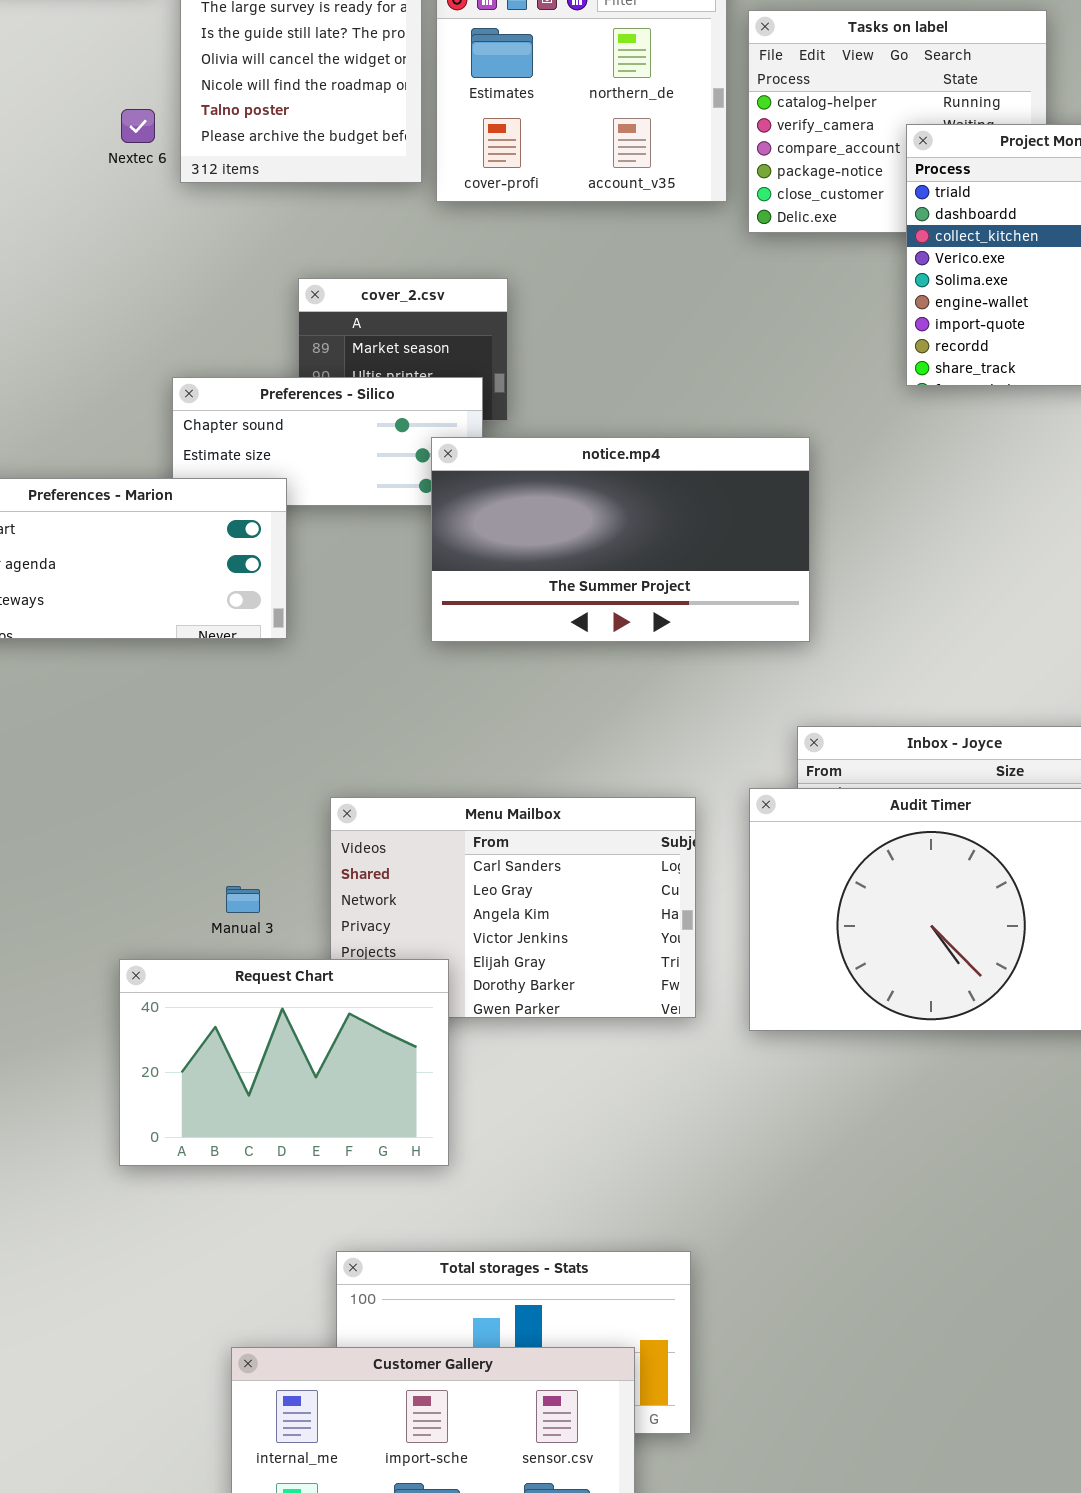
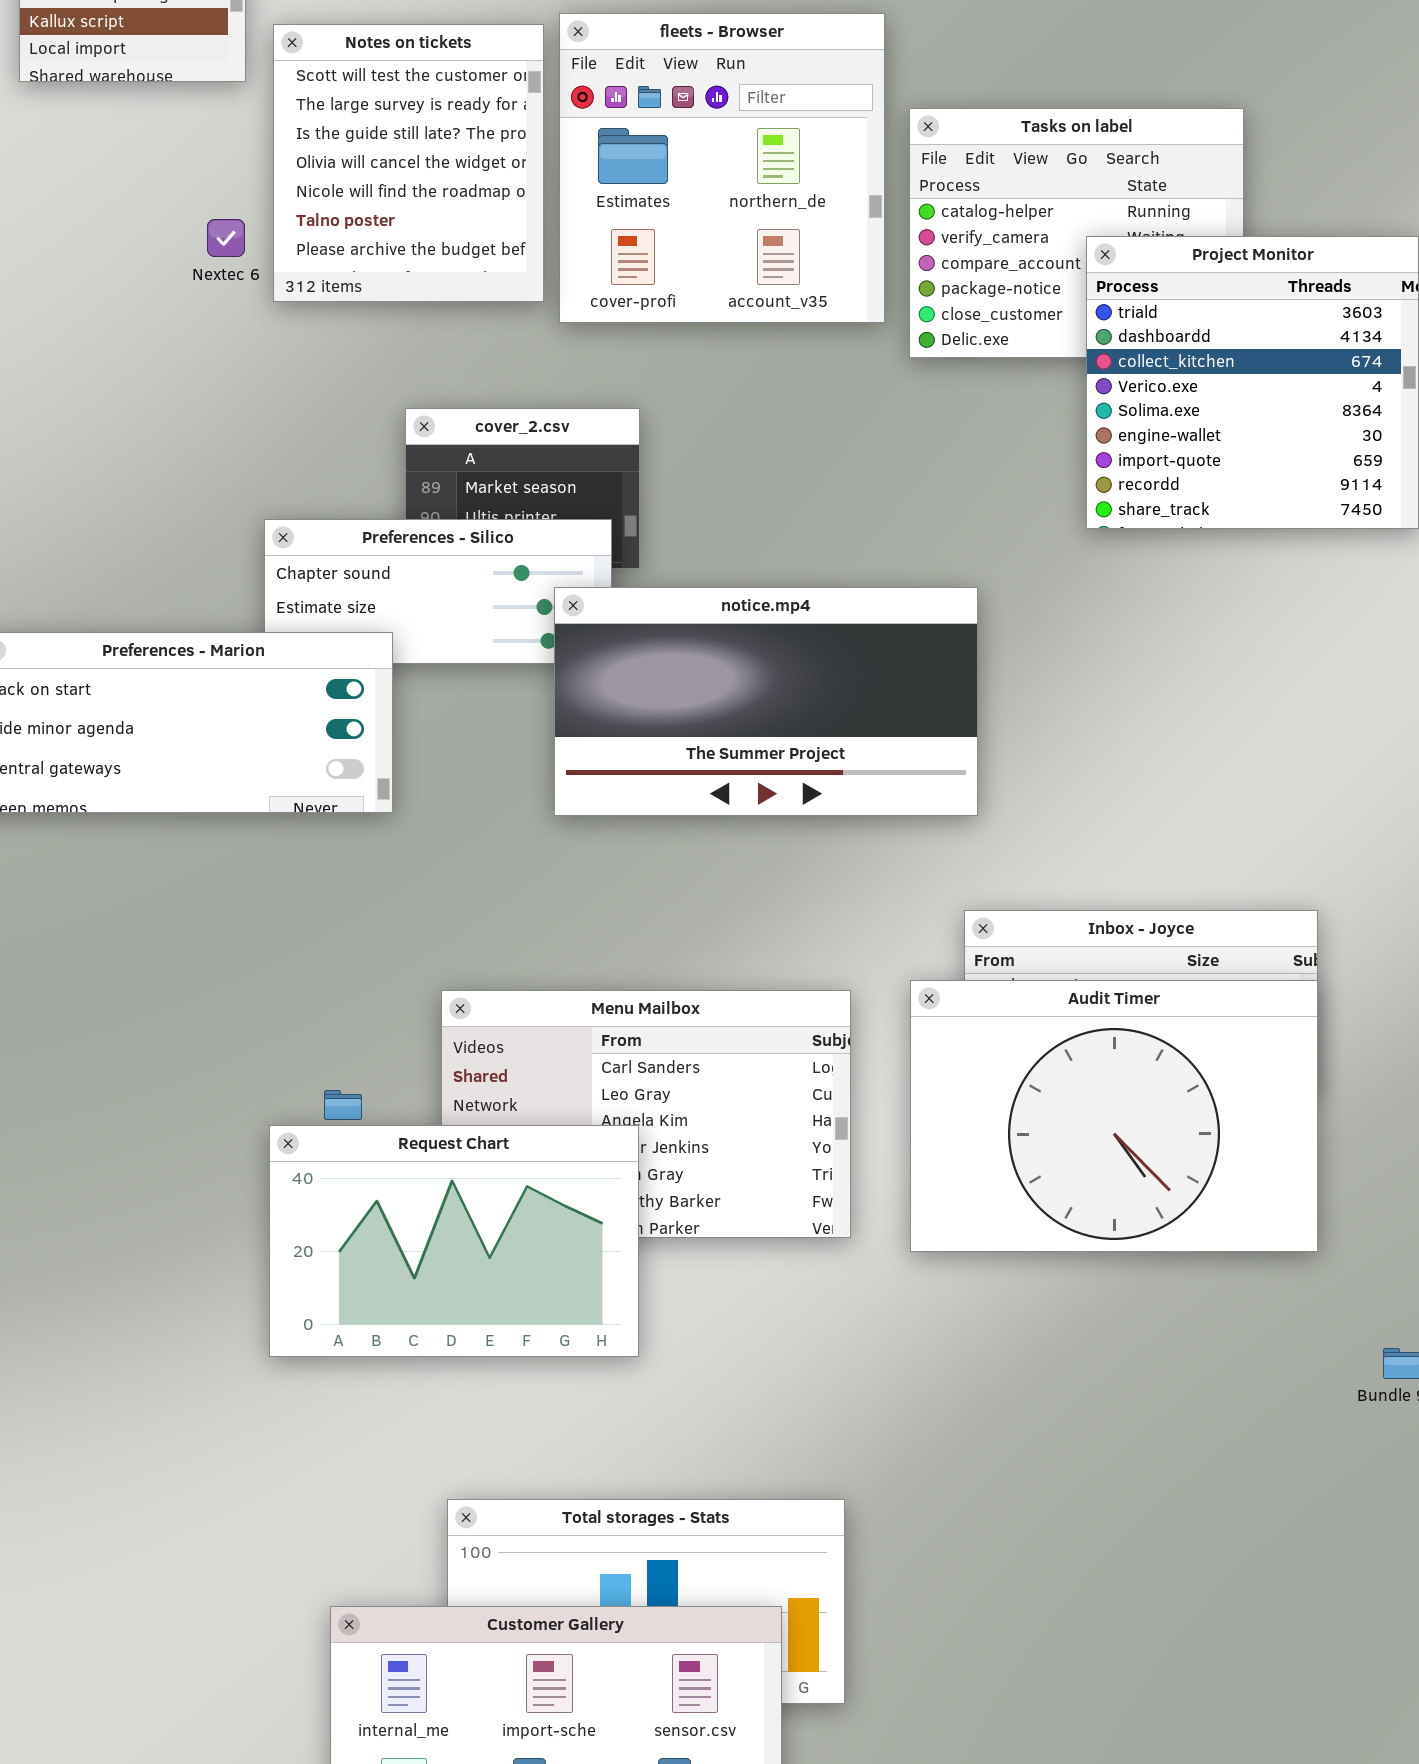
Request Chart: [119,959,449,1166] -> [269,1125,639,1357], moved

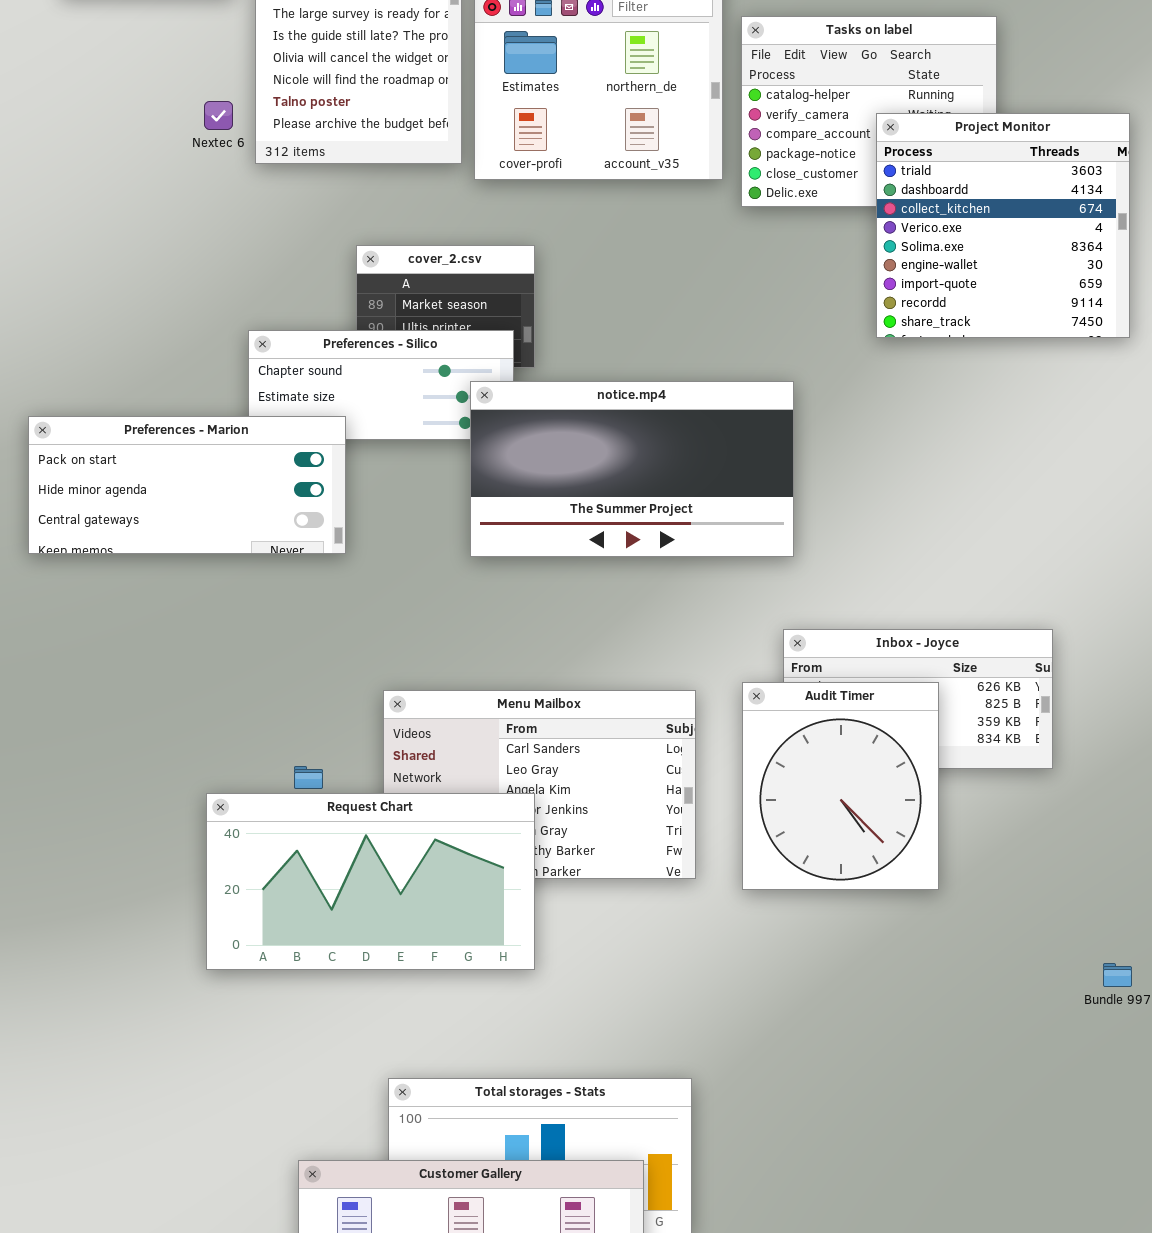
Audit Timer: [910,980,1318,1252] -> [742,682,939,890], resized
Request Chart: [269,1125,639,1357] -> [206,793,535,970], resized

